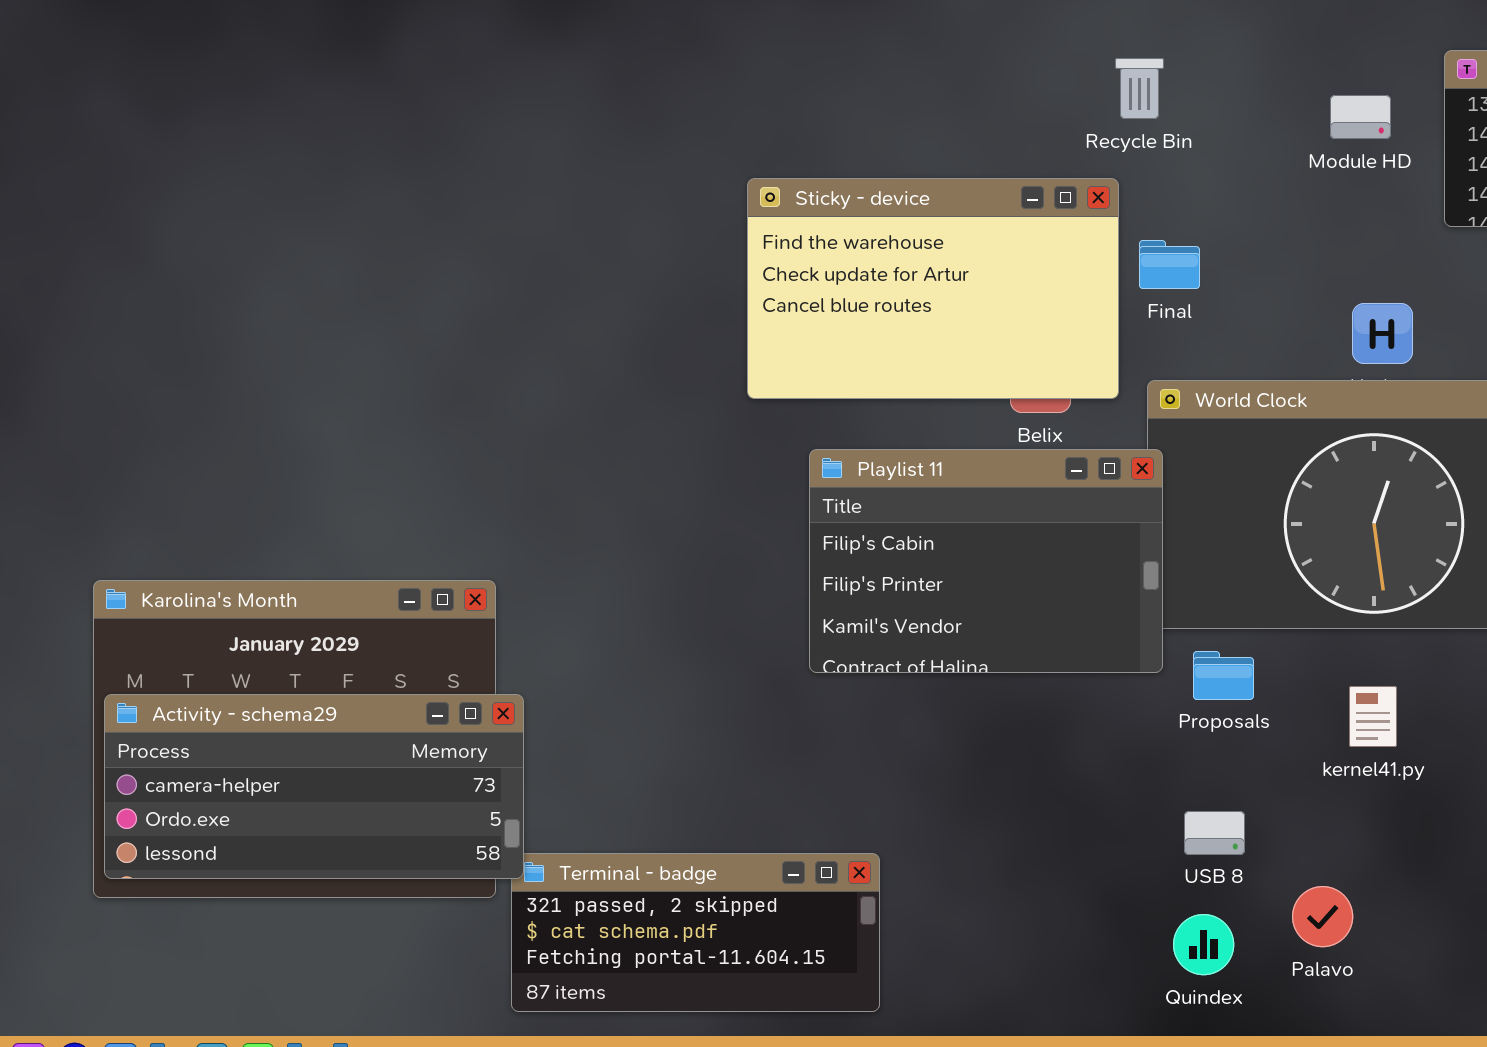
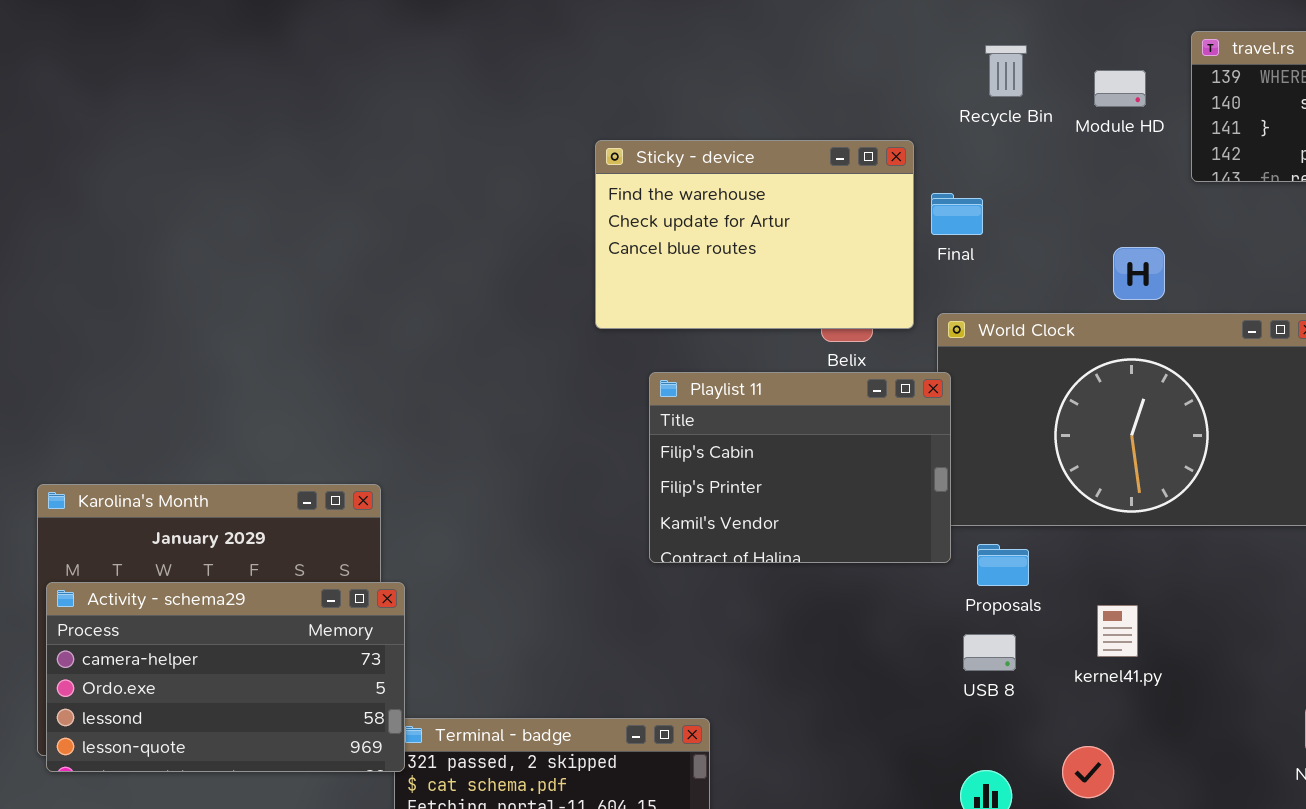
Recycle Bin: [1115,58,1164,119] -> [985,45,1027,97], moved
kernel41.py: [1349,686,1397,747] -> [1097,605,1138,657], moved
Activity - schema29: [104,694,524,879] -> [46,582,405,772], resized
USB 8: [1184,811,1245,855] -> [963,634,1016,671], moved

